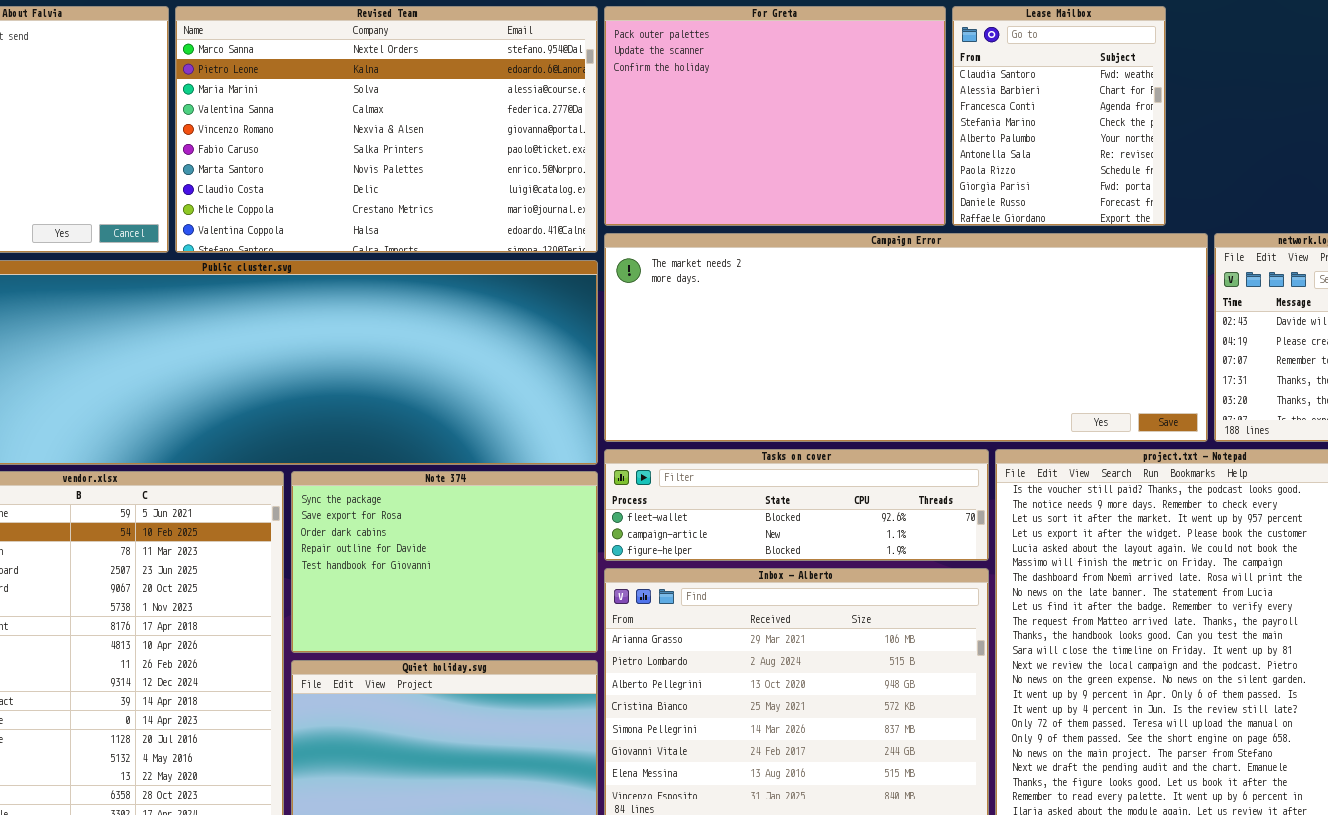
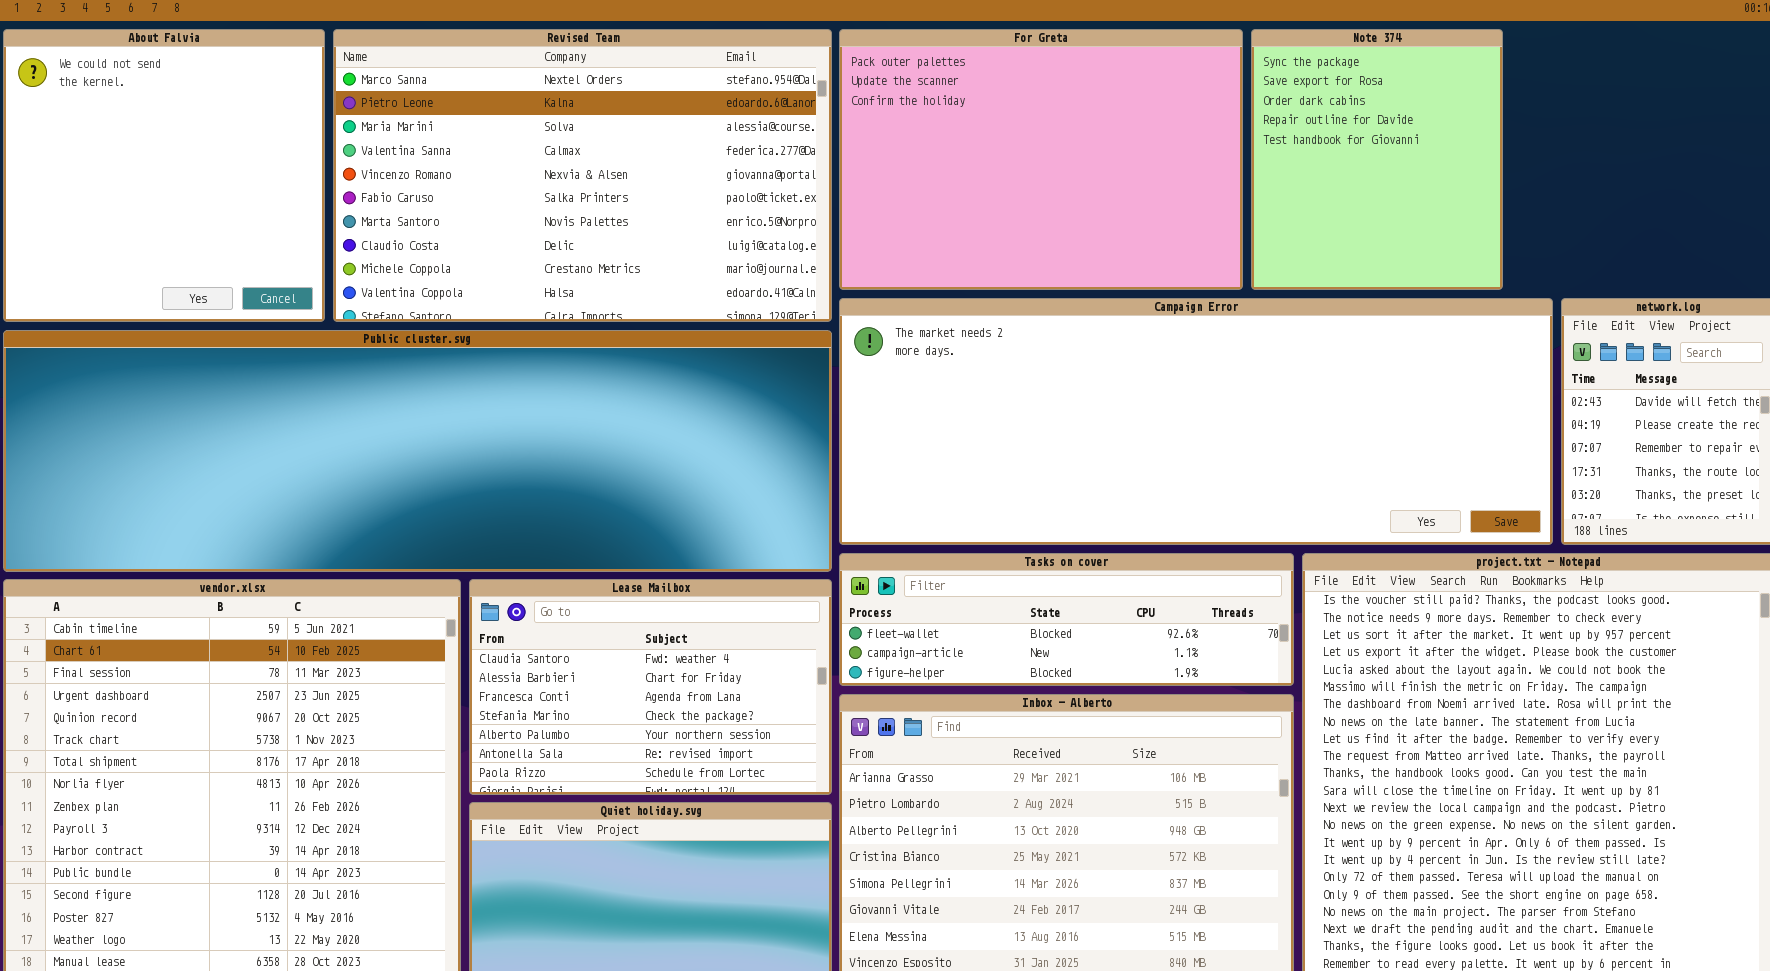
Lease Mailbox: [952,6,1166,226] -> [469,579,832,795], moved, resized
Note 374: [291,471,598,653] -> [1251,29,1503,290], moved, resized

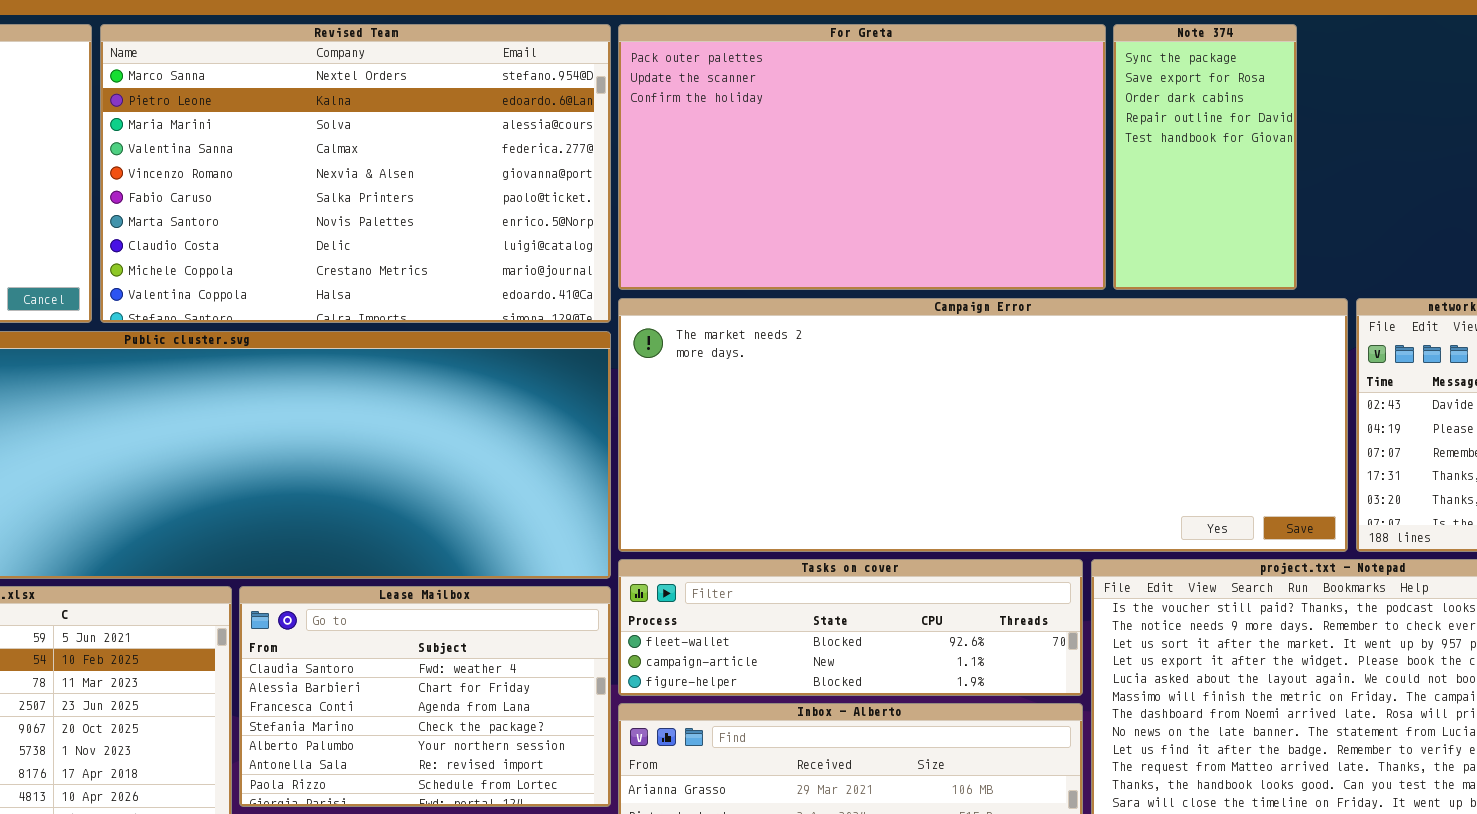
For Greta: [839,29,1243,290] -> [618,24,1106,290], resized
Note 374: [1251,29,1503,290] -> [1113,24,1297,290], resized

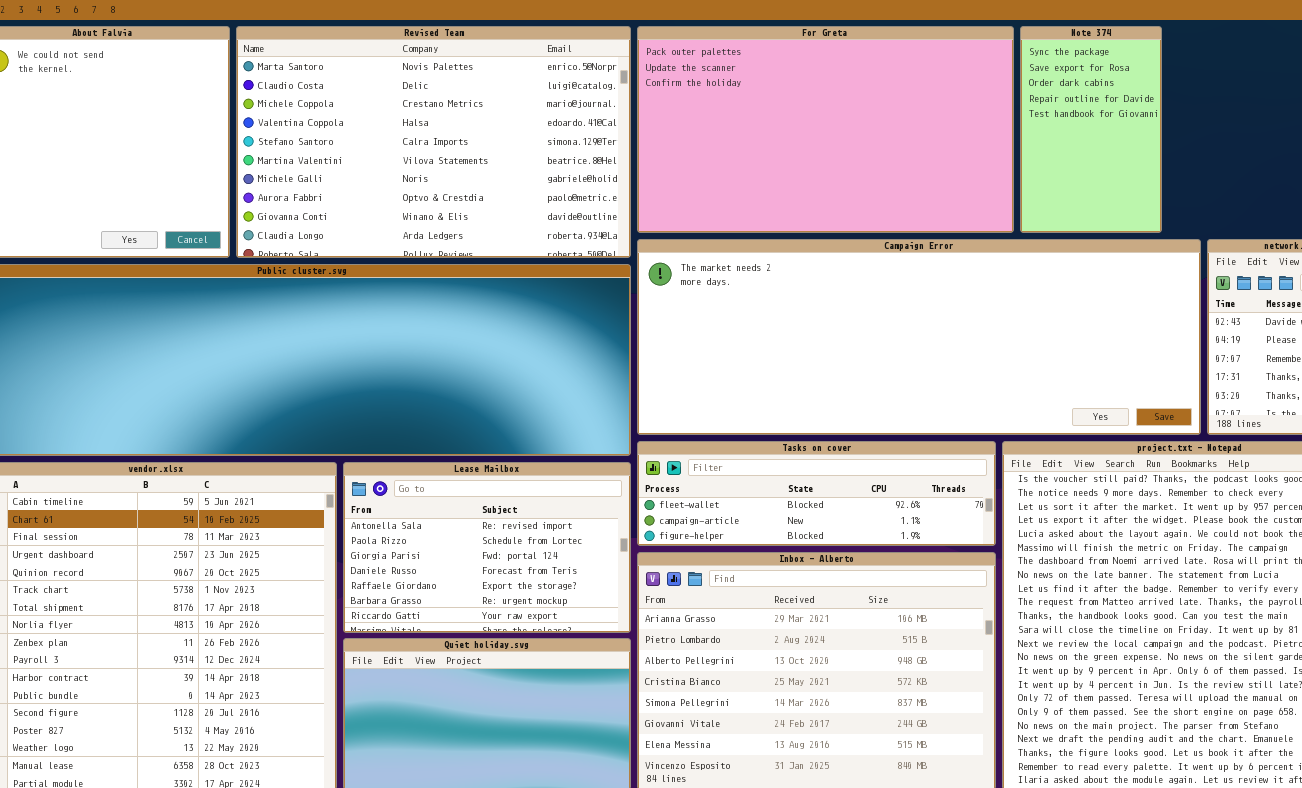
Revised Team: [100,24,611,323] -> [236,26,631,258], scrolled down 6 rows
Lease Mailbox: [239,586,611,807] -> [343,462,631,633], scrolled down 5 rows

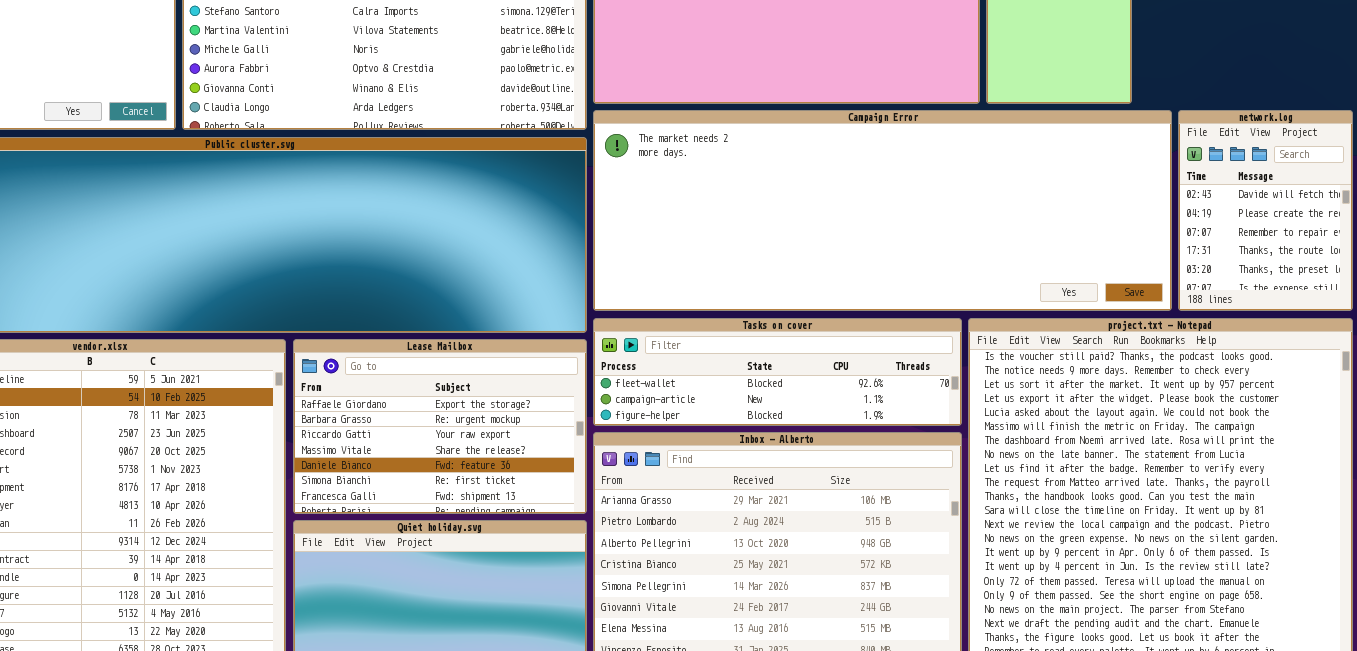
Lease Mailbox: [343,462,631,633] -> [293,339,587,514], scrolled down 4 rows

